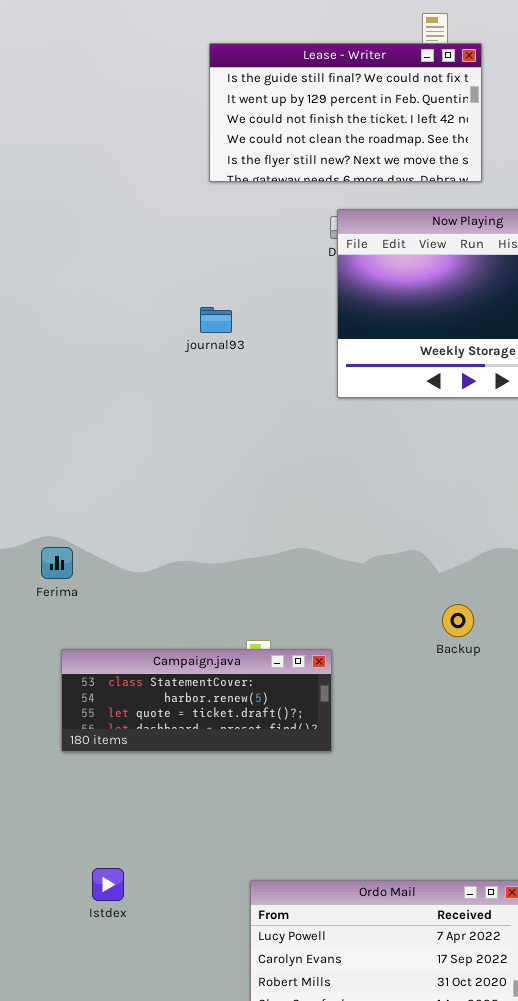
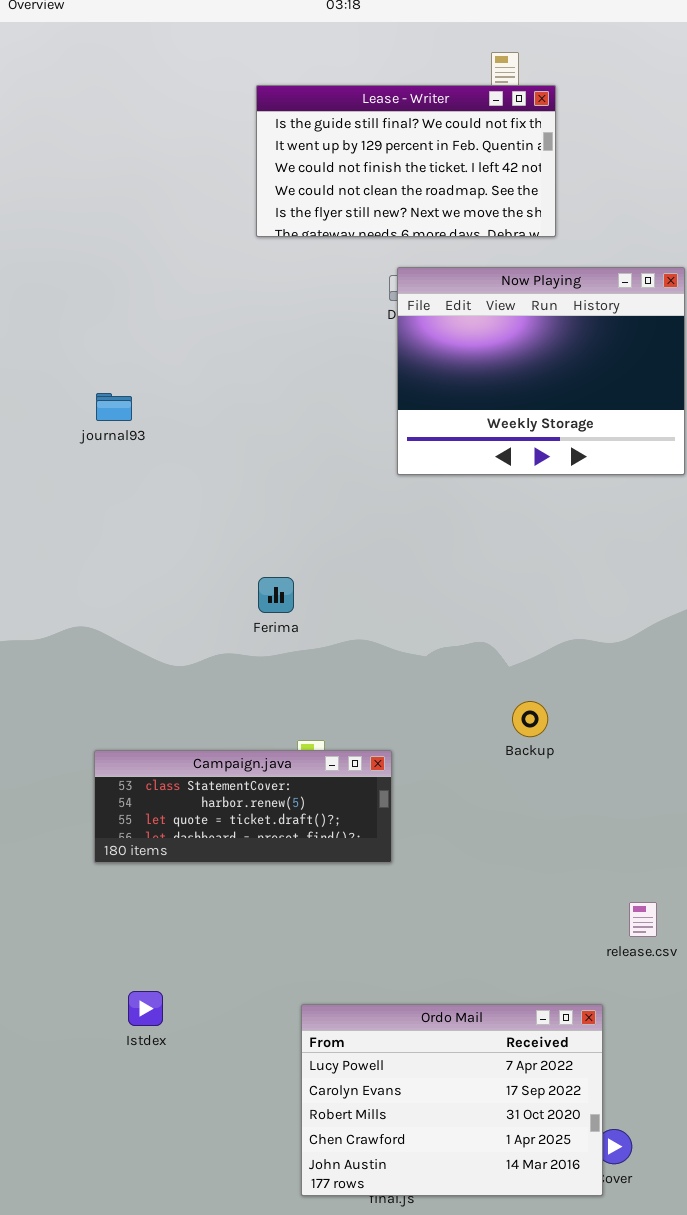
journal93: [200,307,232,333] -> [96,393,132,421], moved
Ferima: [41,547,73,579] -> [258,577,294,613], moved

